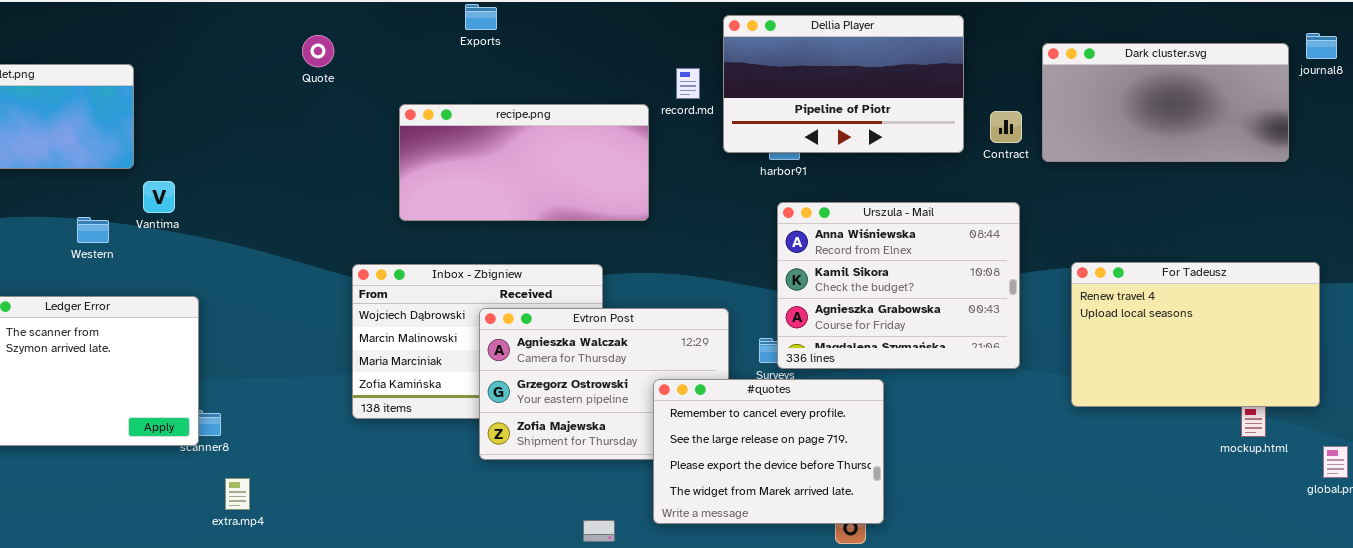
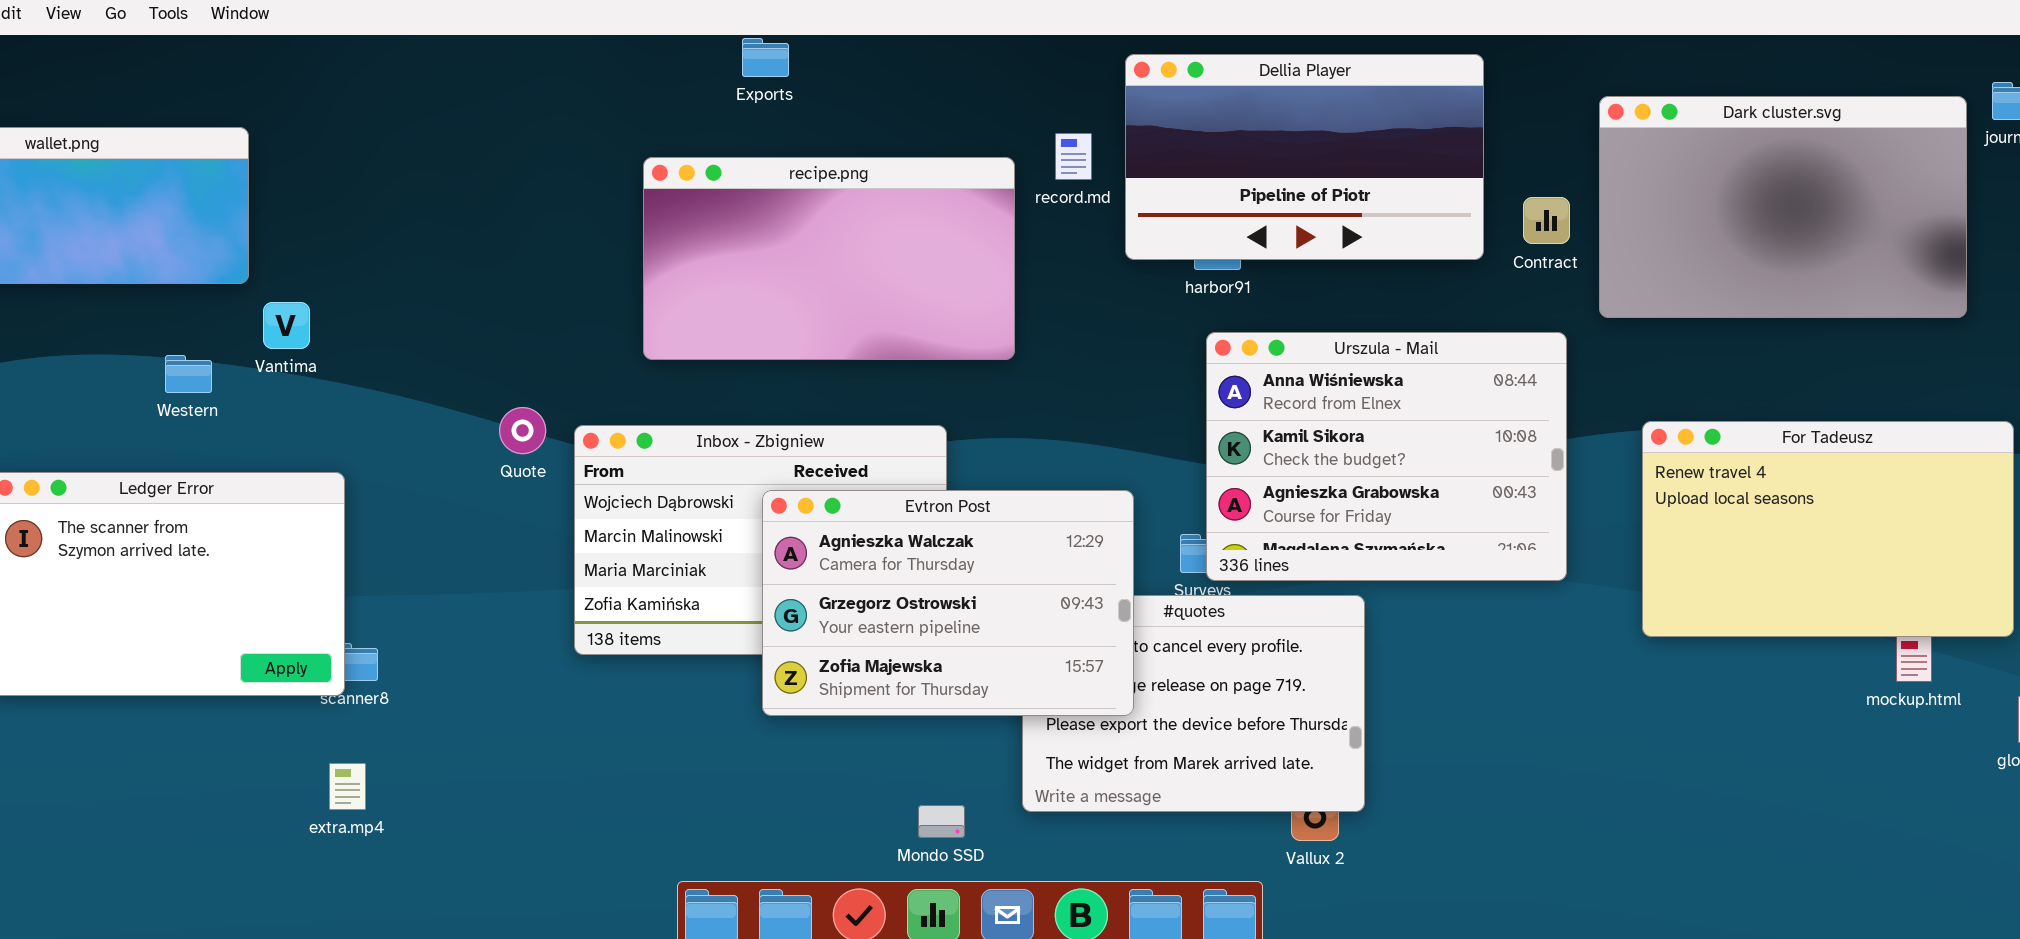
Quote: [302,35,334,67] -> [499,407,546,454], moved
Dark cluster.svg: [1042,43,1289,162] -> [1599,96,1967,318], resized
recipe.png: [399,104,649,221] -> [643,157,1015,360], resized
Evtron Post: [479,308,729,460] -> [762,490,1134,716], raised
extra.mp4: [225,478,250,510] -> [329,763,366,810], moved

